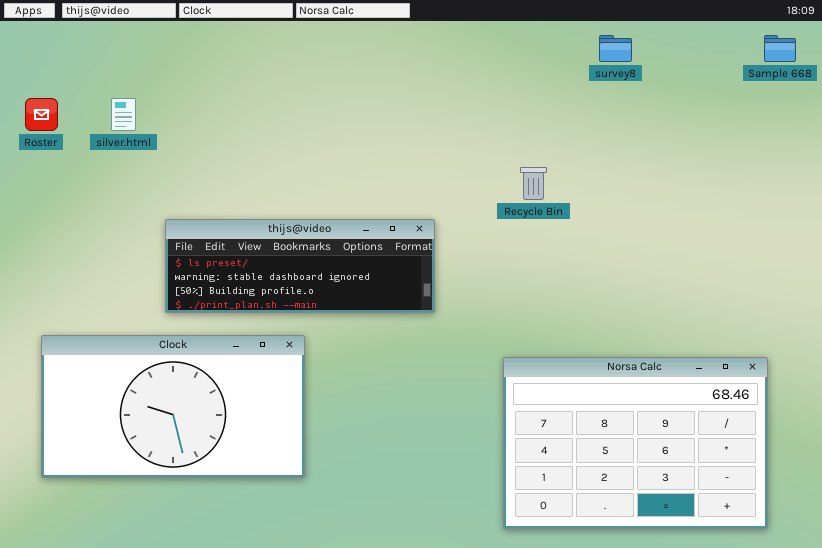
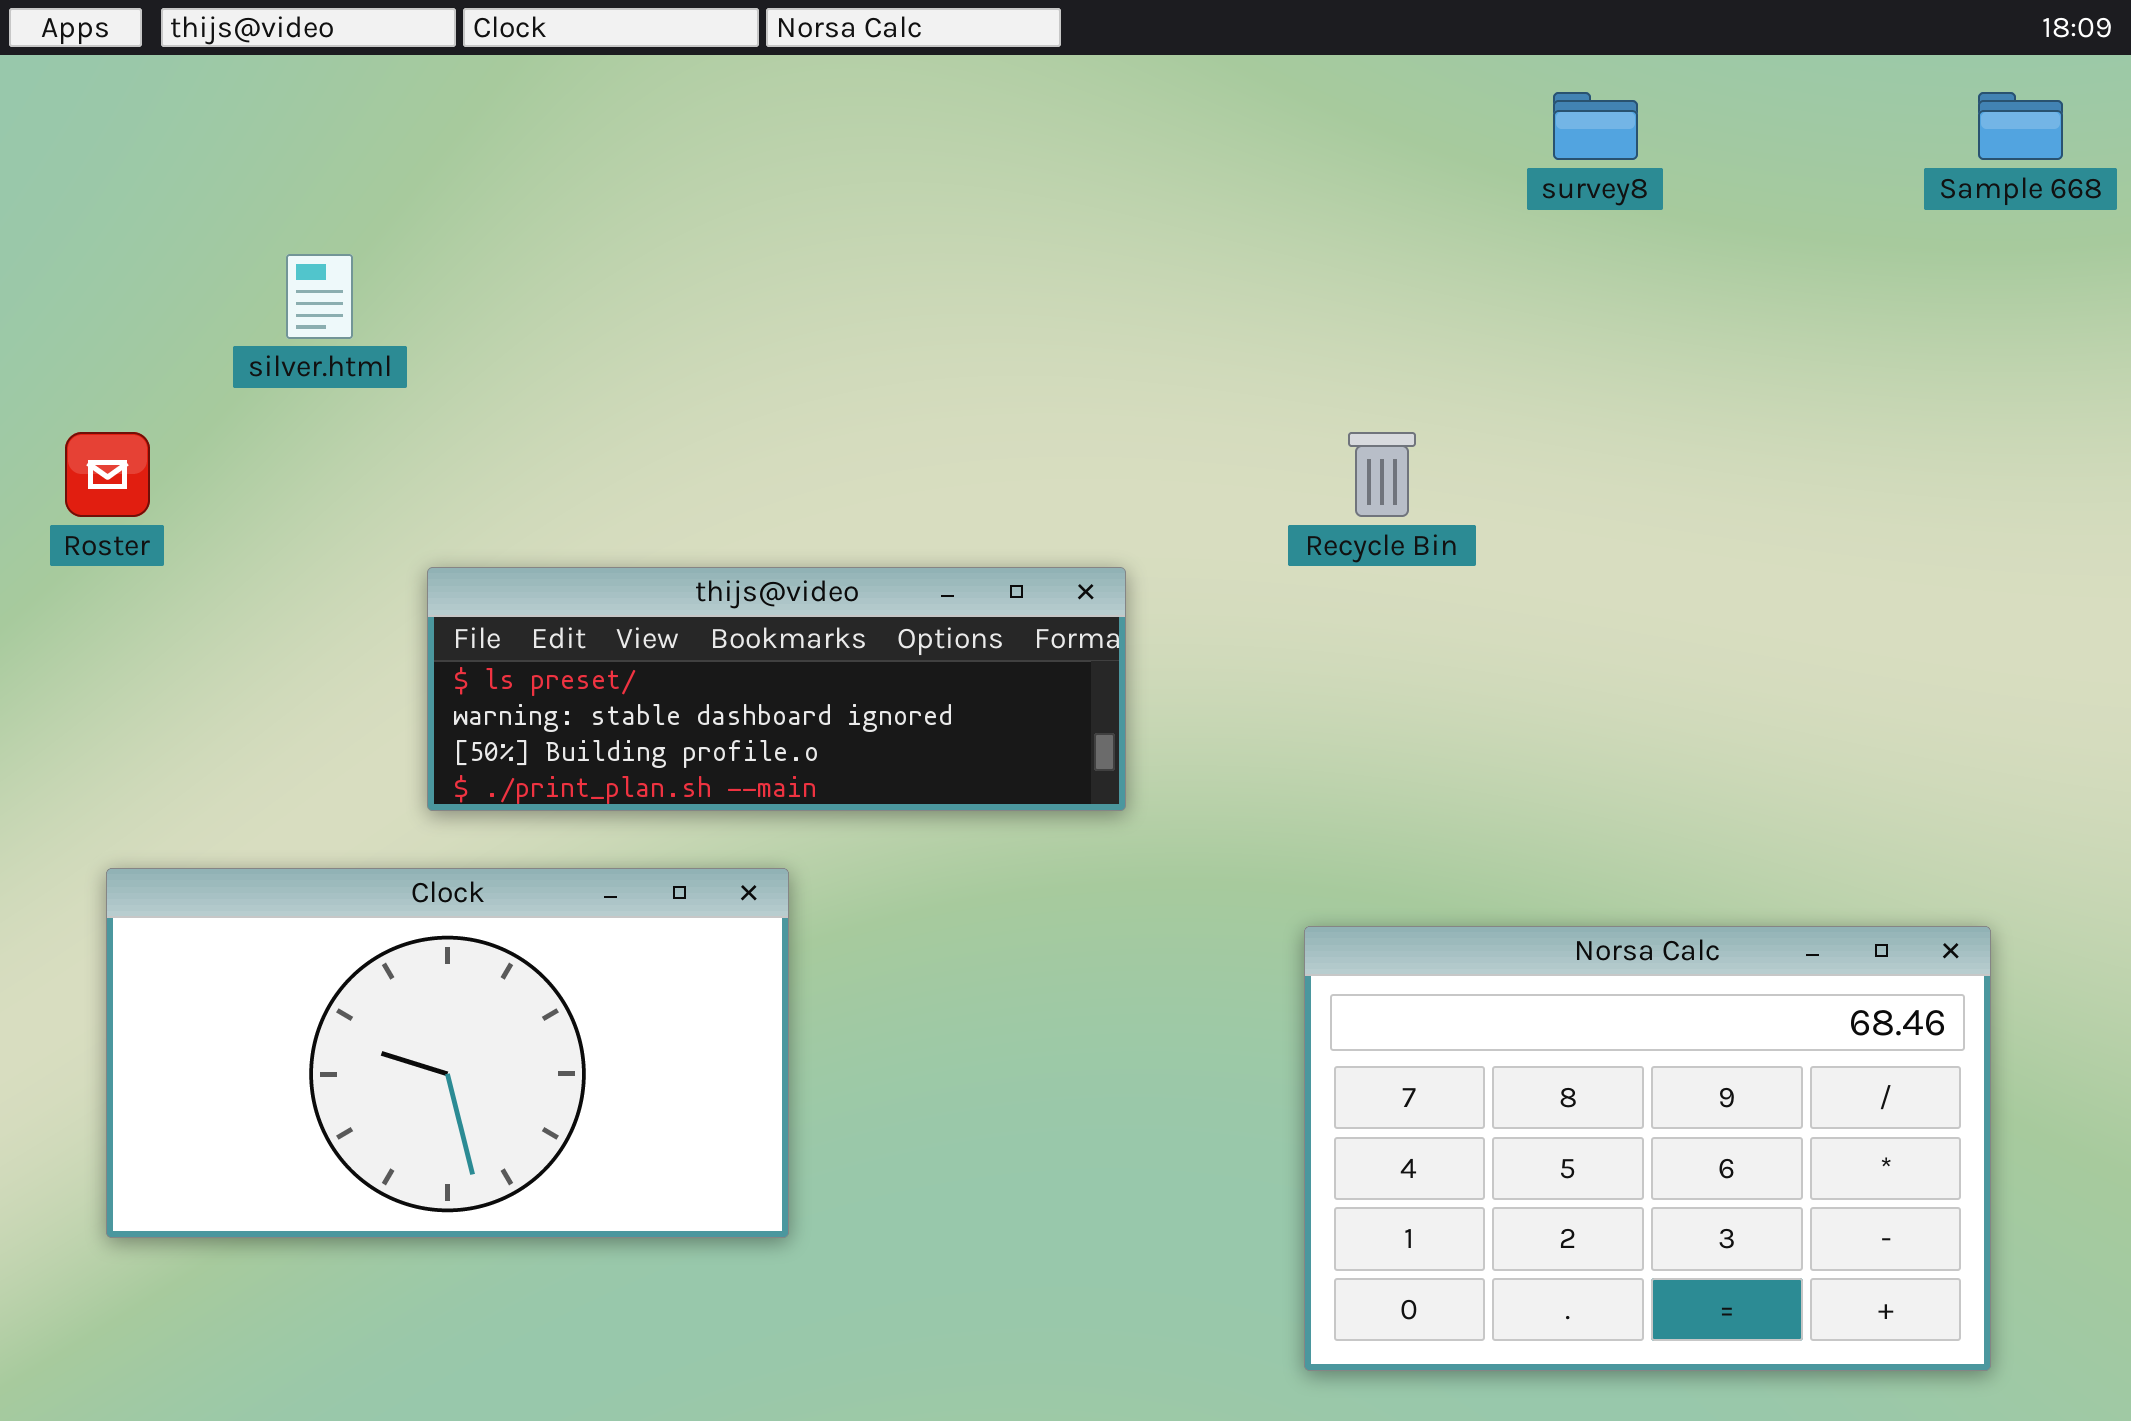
Roster: [25,98,58,131] -> [65,432,150,517], moved

